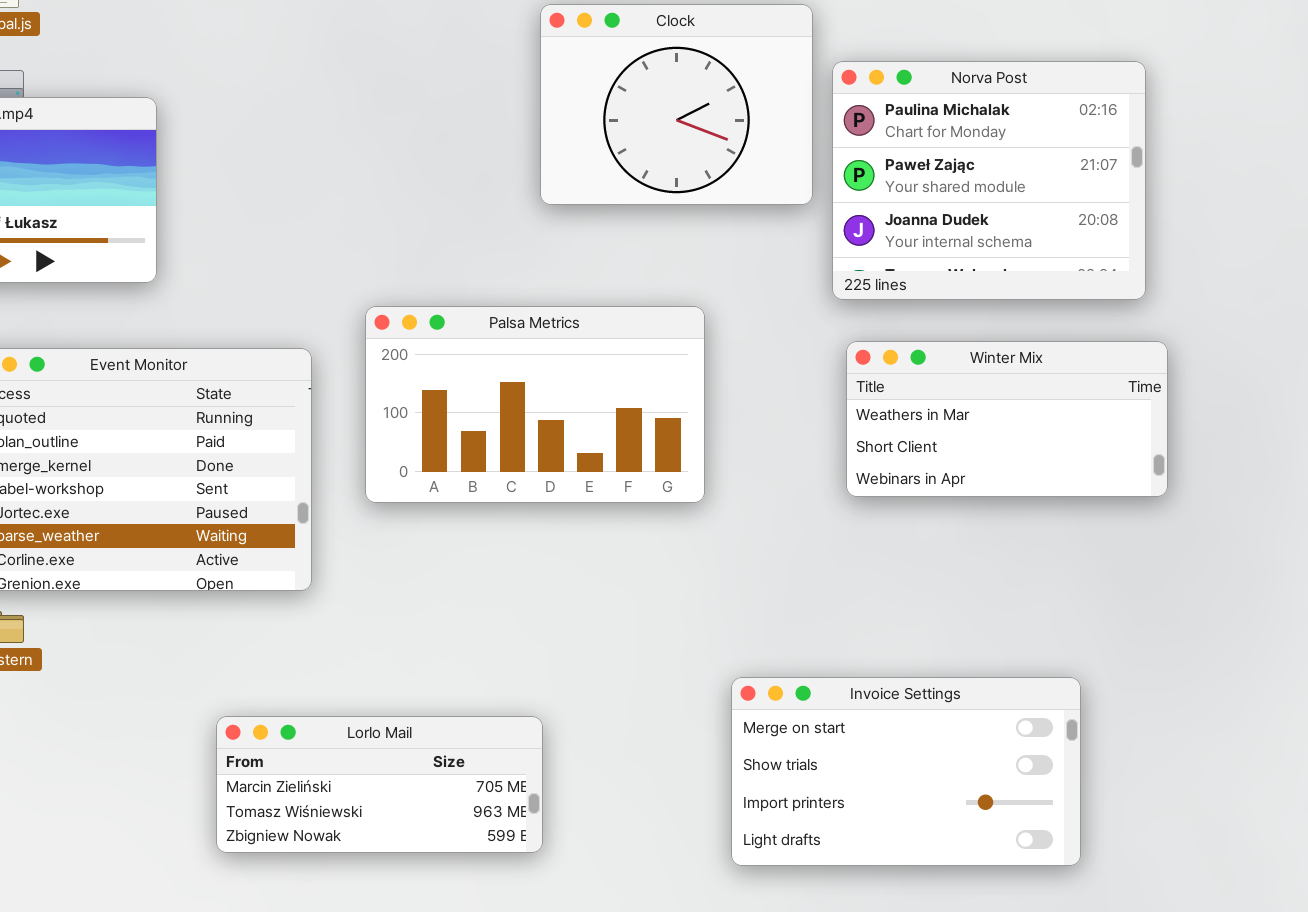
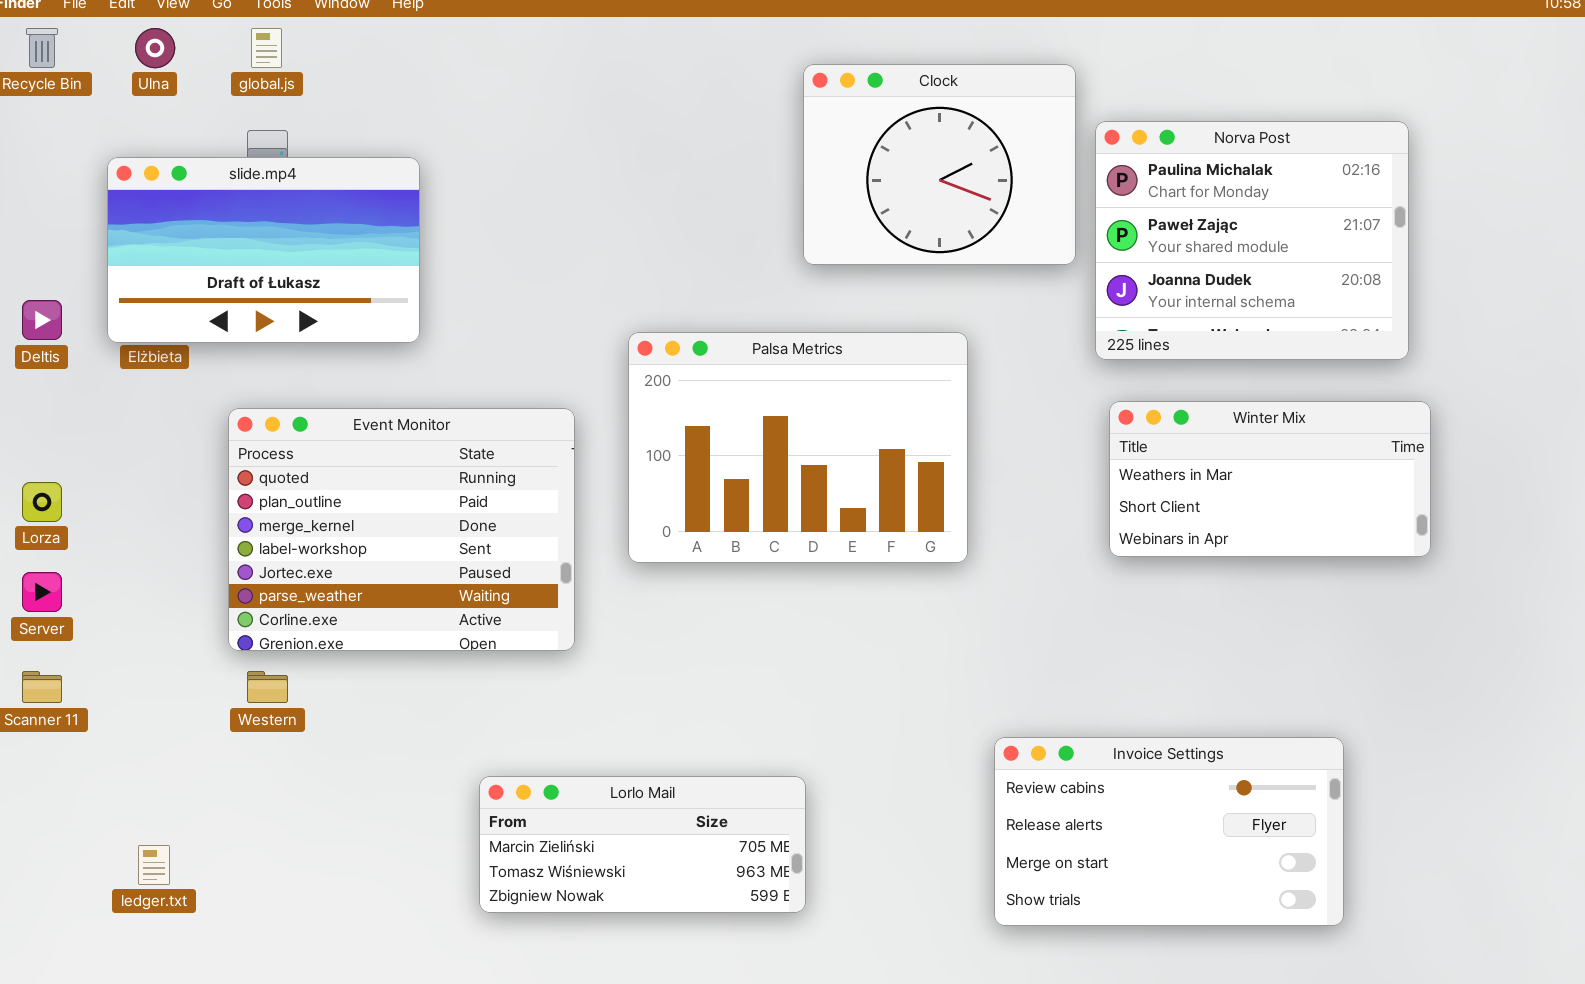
Palsa Metrics: [365,306,705,503] -> [628,332,968,563], resized
Invoice Settings: [731,677,1081,866] -> [994,737,1344,926], scrolled up 2 rows

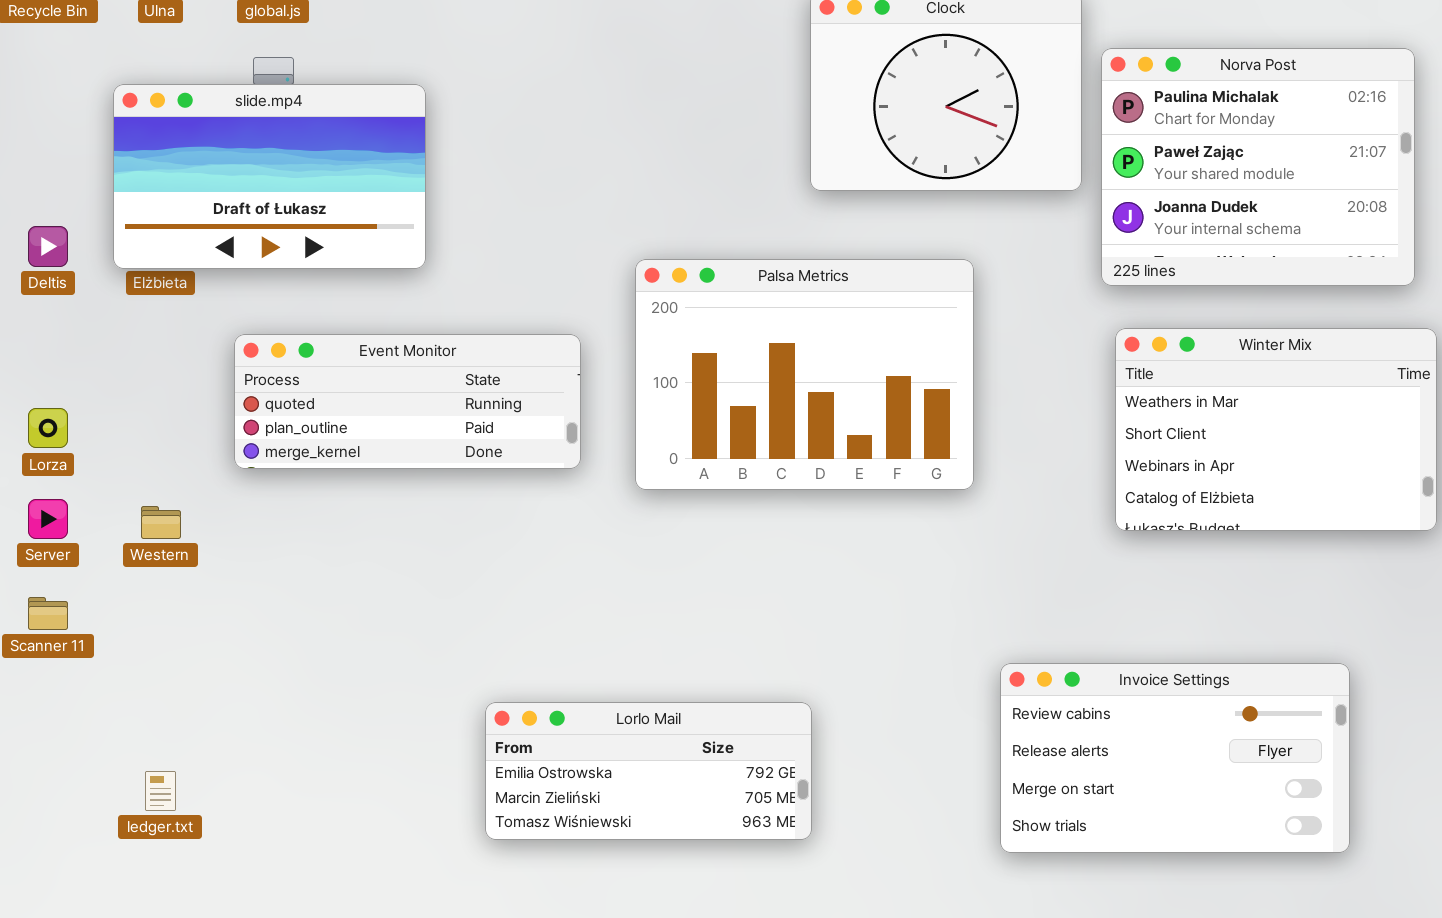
Winter Mix: [1109,401,1431,557] -> [1115,328,1437,531], resized
Event Monitor: [228,408,575,651] -> [234,334,581,469], resized
Western: [247,671,288,703] -> [141,506,181,539], moved
Lorlo Mail: [479,776,806,913] -> [485,702,812,840], scrolled up 1 row

